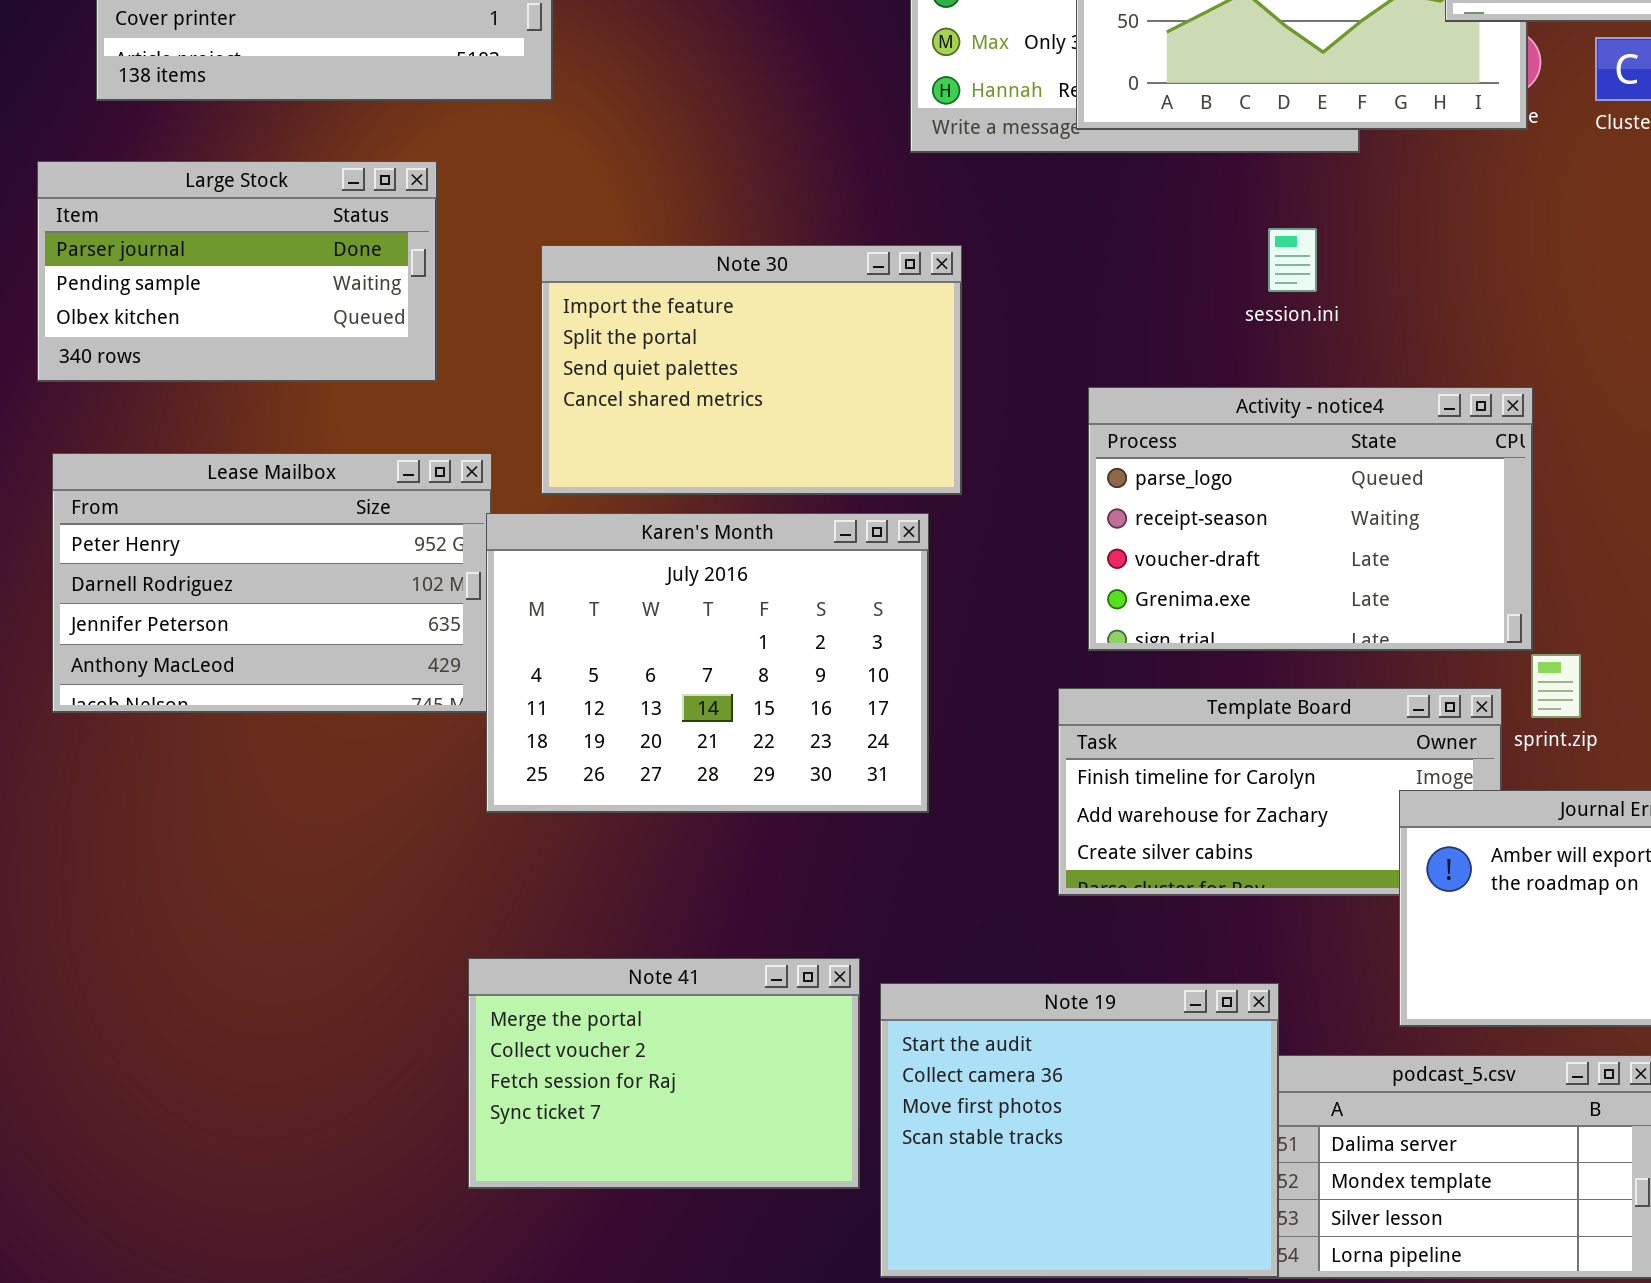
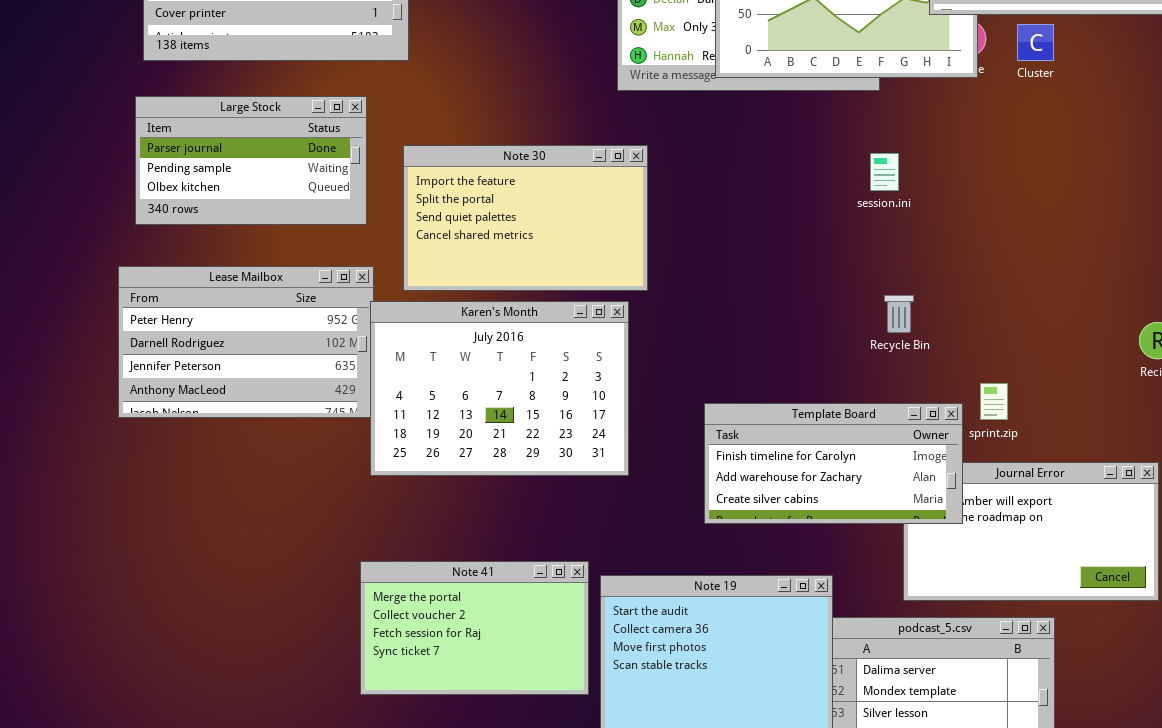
Large Stock: [37,161,437,382] -> [135,96,367,225], moved
session.ini: [1268,228,1317,292] -> [870,153,899,191], moved
Activity - notice4: [1088,387,1533,651] -> none, closed
Template Board: [1058,688,1502,896] -> [704,403,963,524], raised

